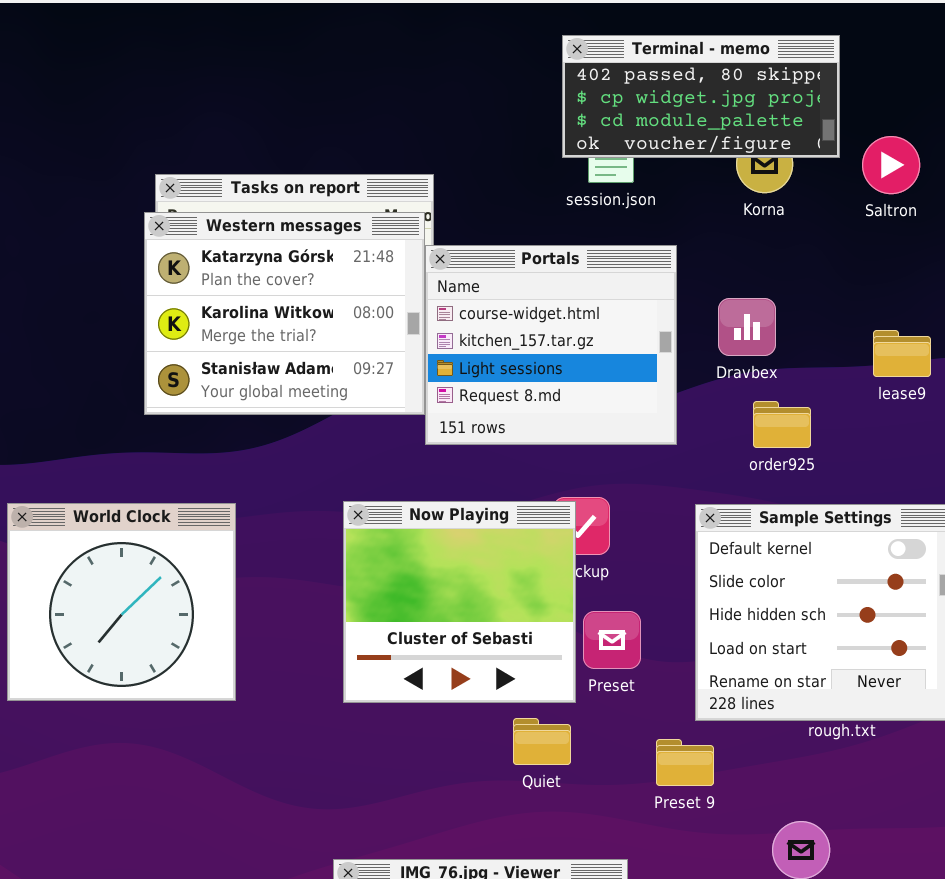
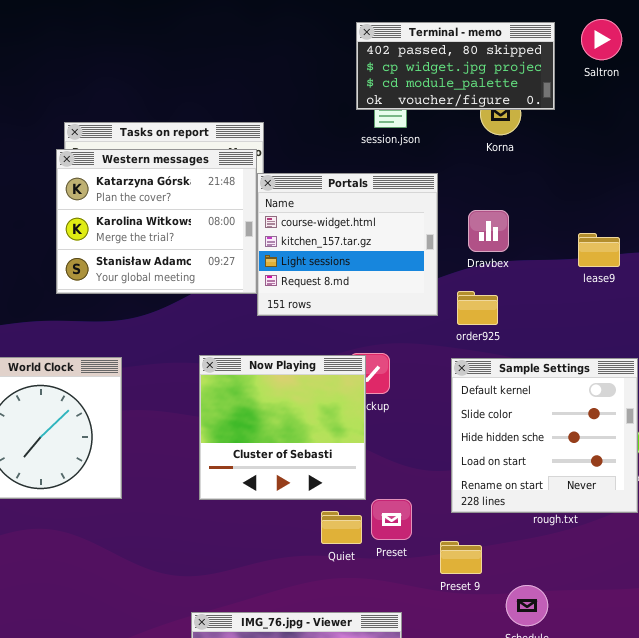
Saltron: [862,136,920,194] -> [581,19,622,60], moved
order925: [753,401,811,448] -> [457,291,498,325], moved
Preset: [583,611,641,669] -> [371,499,412,540], moved
Preset 9: [656,739,714,786] -> [440,541,482,574], moved

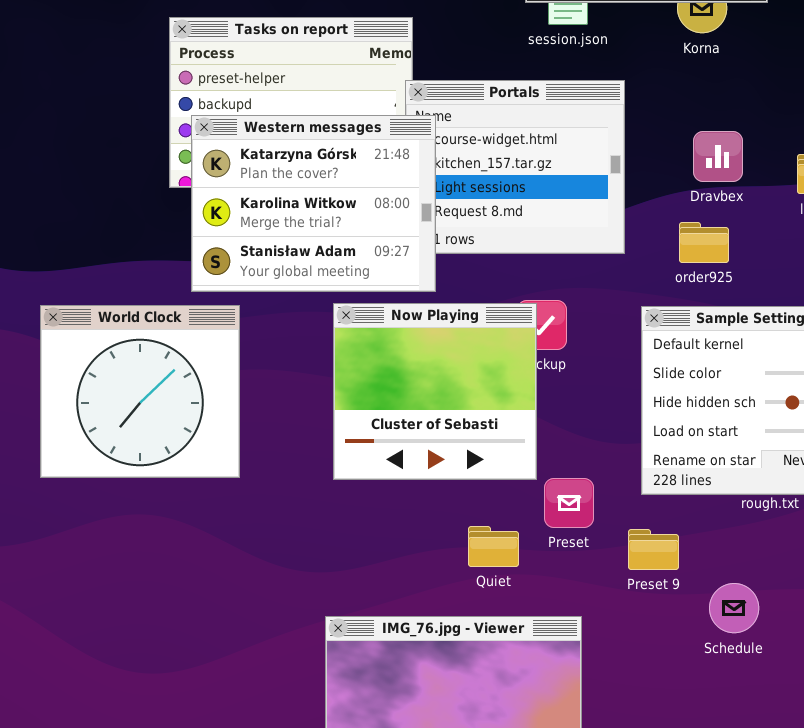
Western messages: [56,149,257,294] -> [191,115,436,292], moved
Dravbex: [468,210,509,252] -> [693,131,743,182], moved
order925: [457,291,498,325] -> [679,222,729,263], moved
Quiet: [321,511,362,544] -> [468,526,519,567], moved

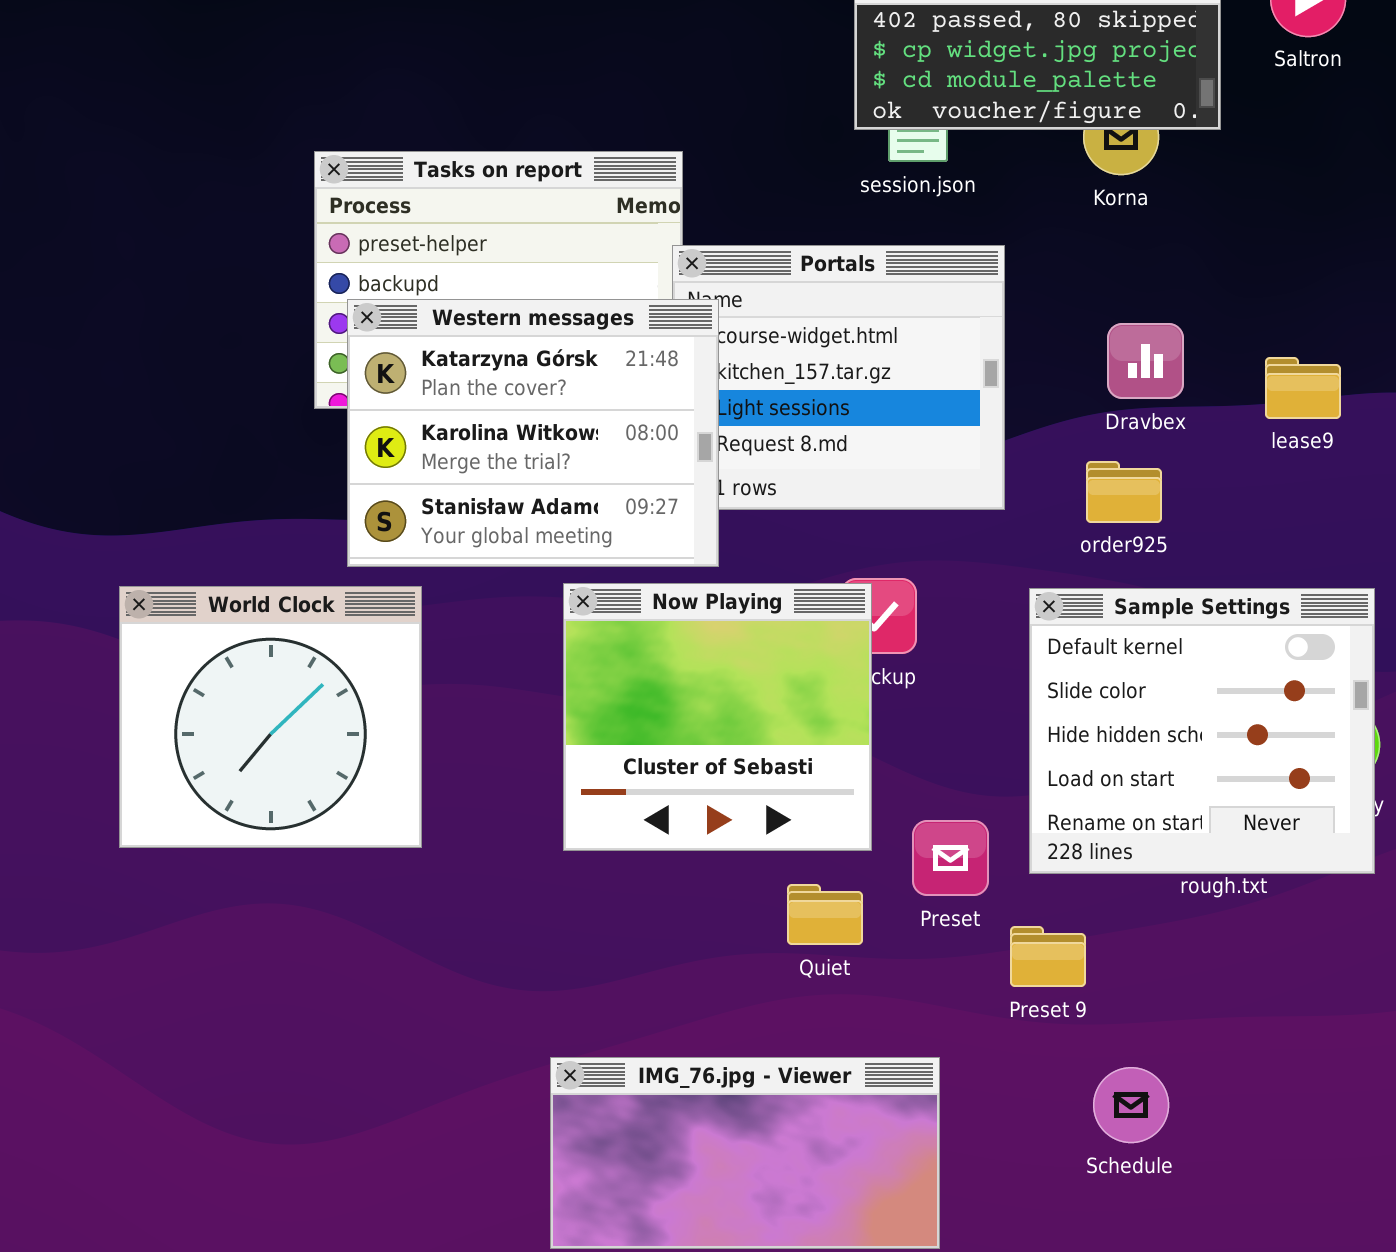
Preset: [544,478,594,528] -> [912,820,989,896], moved
Quiet: [468,526,519,567] -> [787,884,863,945], moved
Schedule: [709,583,759,633] -> [1093,1067,1169,1143], moved

